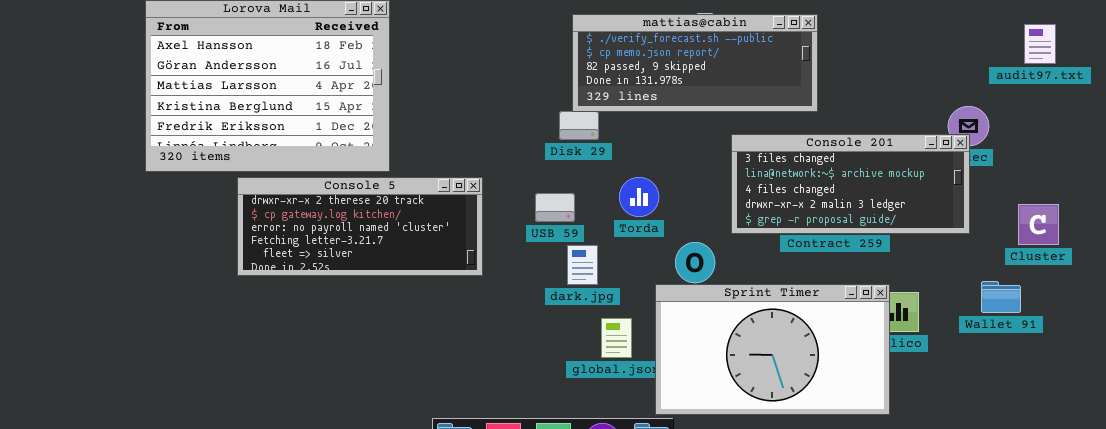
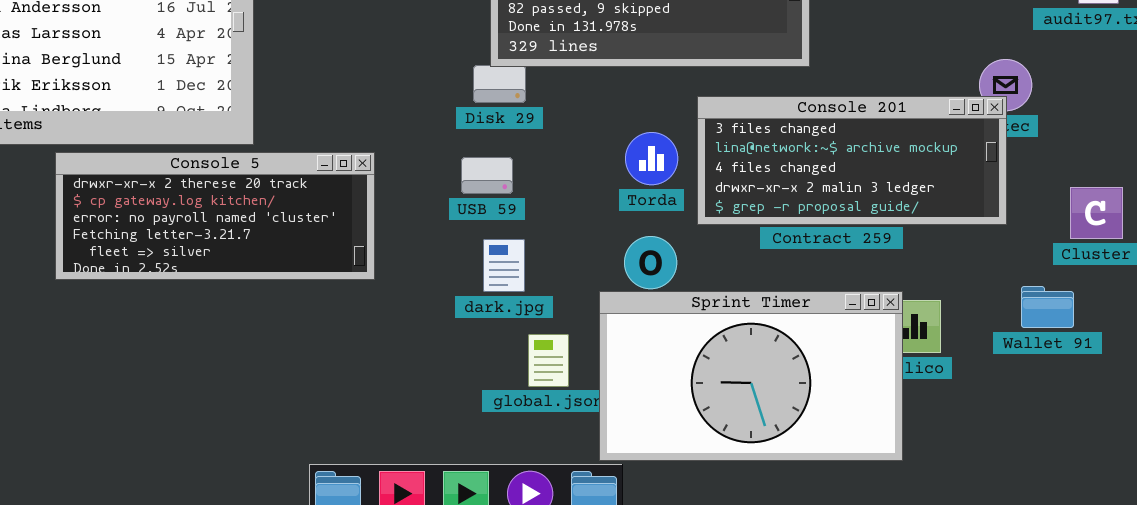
Torda: [619,177,659,217] -> [625,132,678,185], moved
USB 59: [535,193,575,222] -> [461,157,513,194], moved

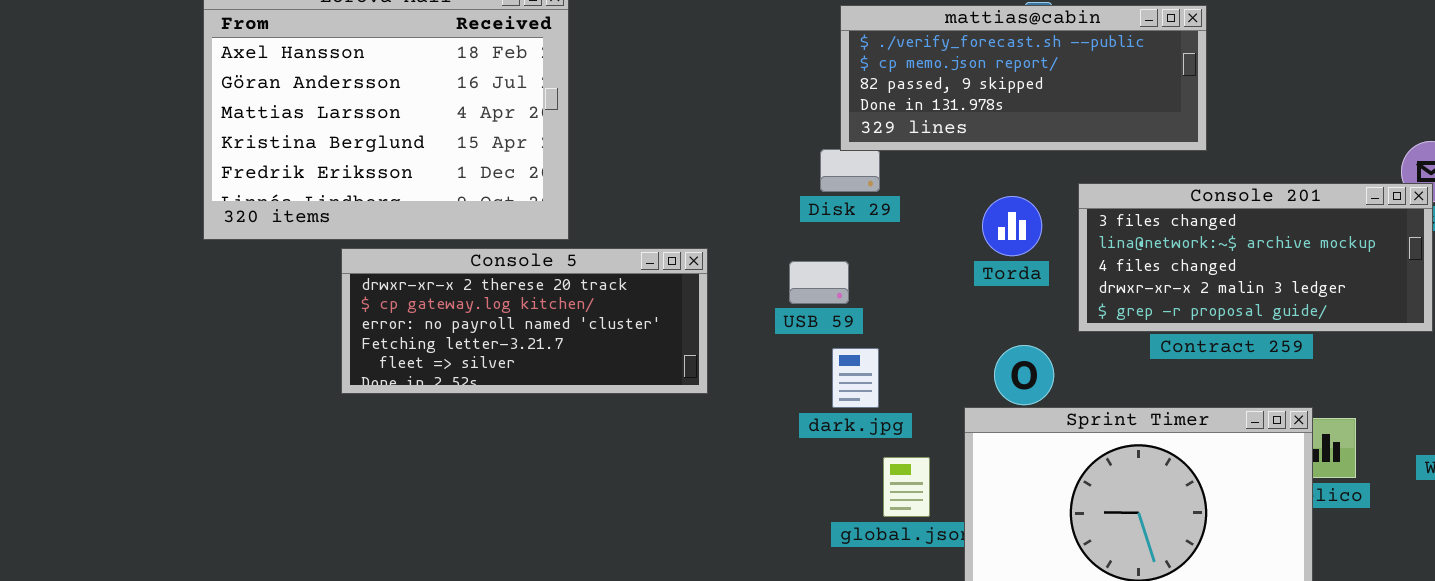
Torda: [625,132,678,185] -> [982,196,1042,256], moved
USB 59: [461,157,513,194] -> [789,261,849,304], moved

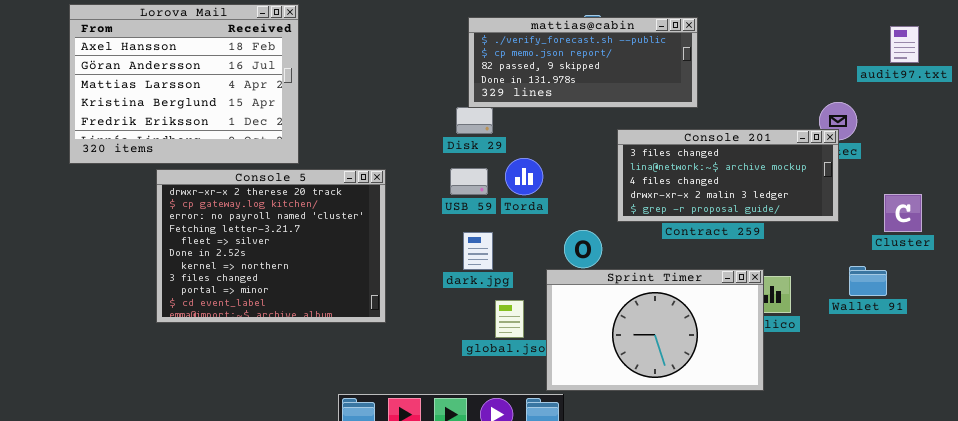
Torda: [982,196,1042,256] -> [505,158,543,195], moved
Console 5: [341,248,708,394] -> [156,169,386,323], resized
USB 59: [789,261,849,304] -> [450,168,488,195], moved

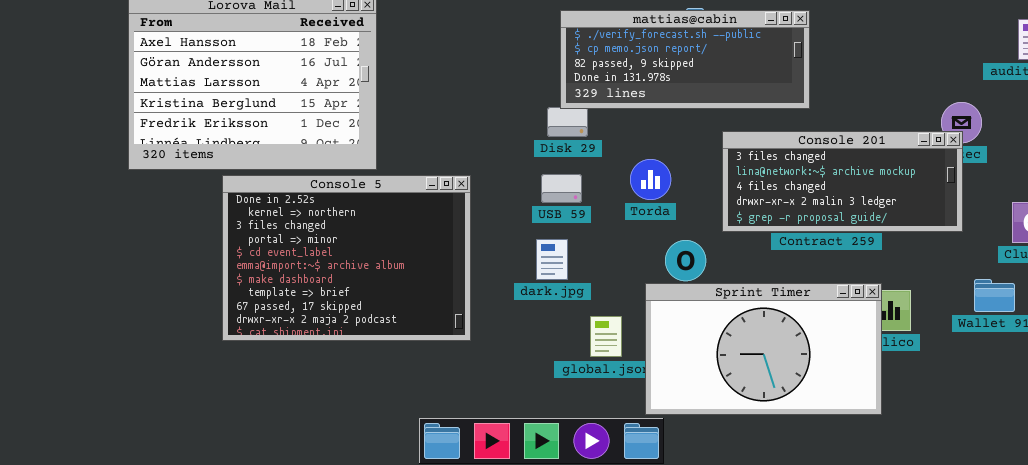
Torda: [505,158,543,195] -> [630,159,671,200], moved
Console 5: [156,169,386,323] -> [222,175,471,341], scrolled down 5 rows
dark.jpg: [463,232,493,270] -> [536,239,568,280], moved

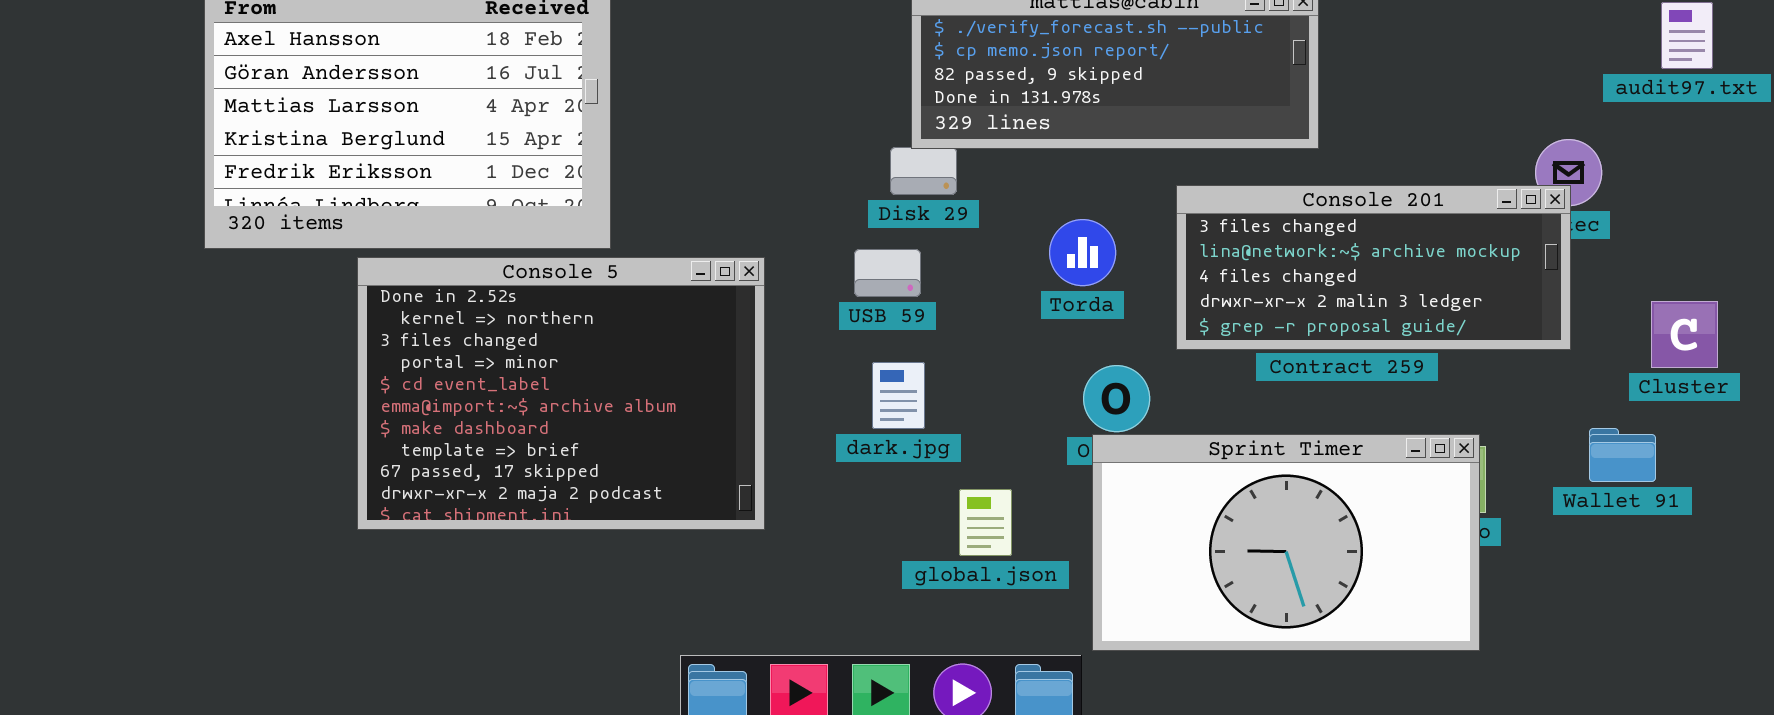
Torda: [630,159,671,200] -> [1049,219,1116,286], moved
USB 59: [541,174,582,203] -> [854,249,921,297], moved
Sprint Timer: [645,283,882,415] -> [1092,434,1480,651], moved

